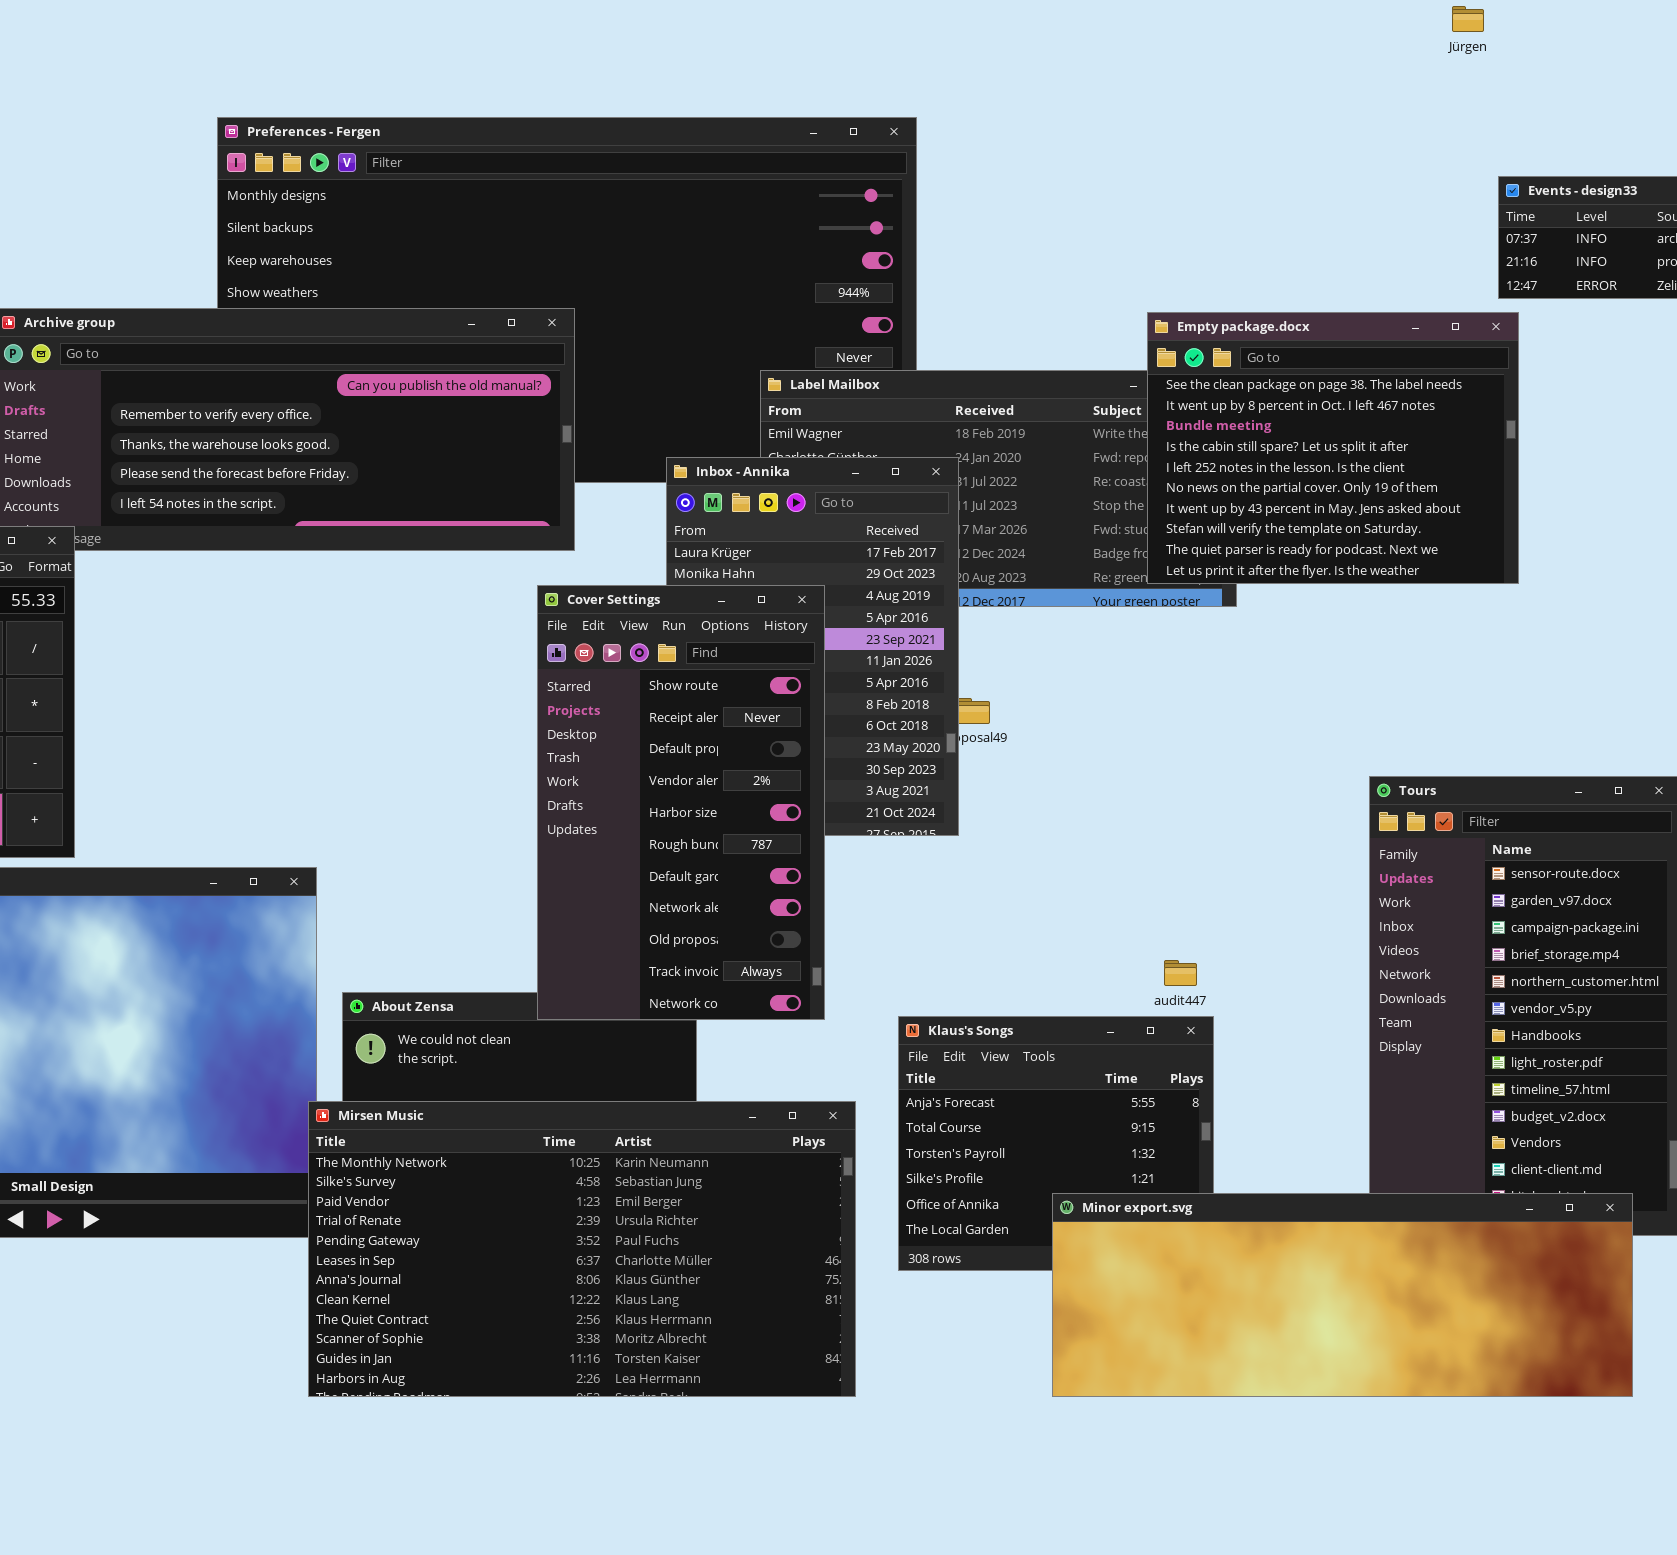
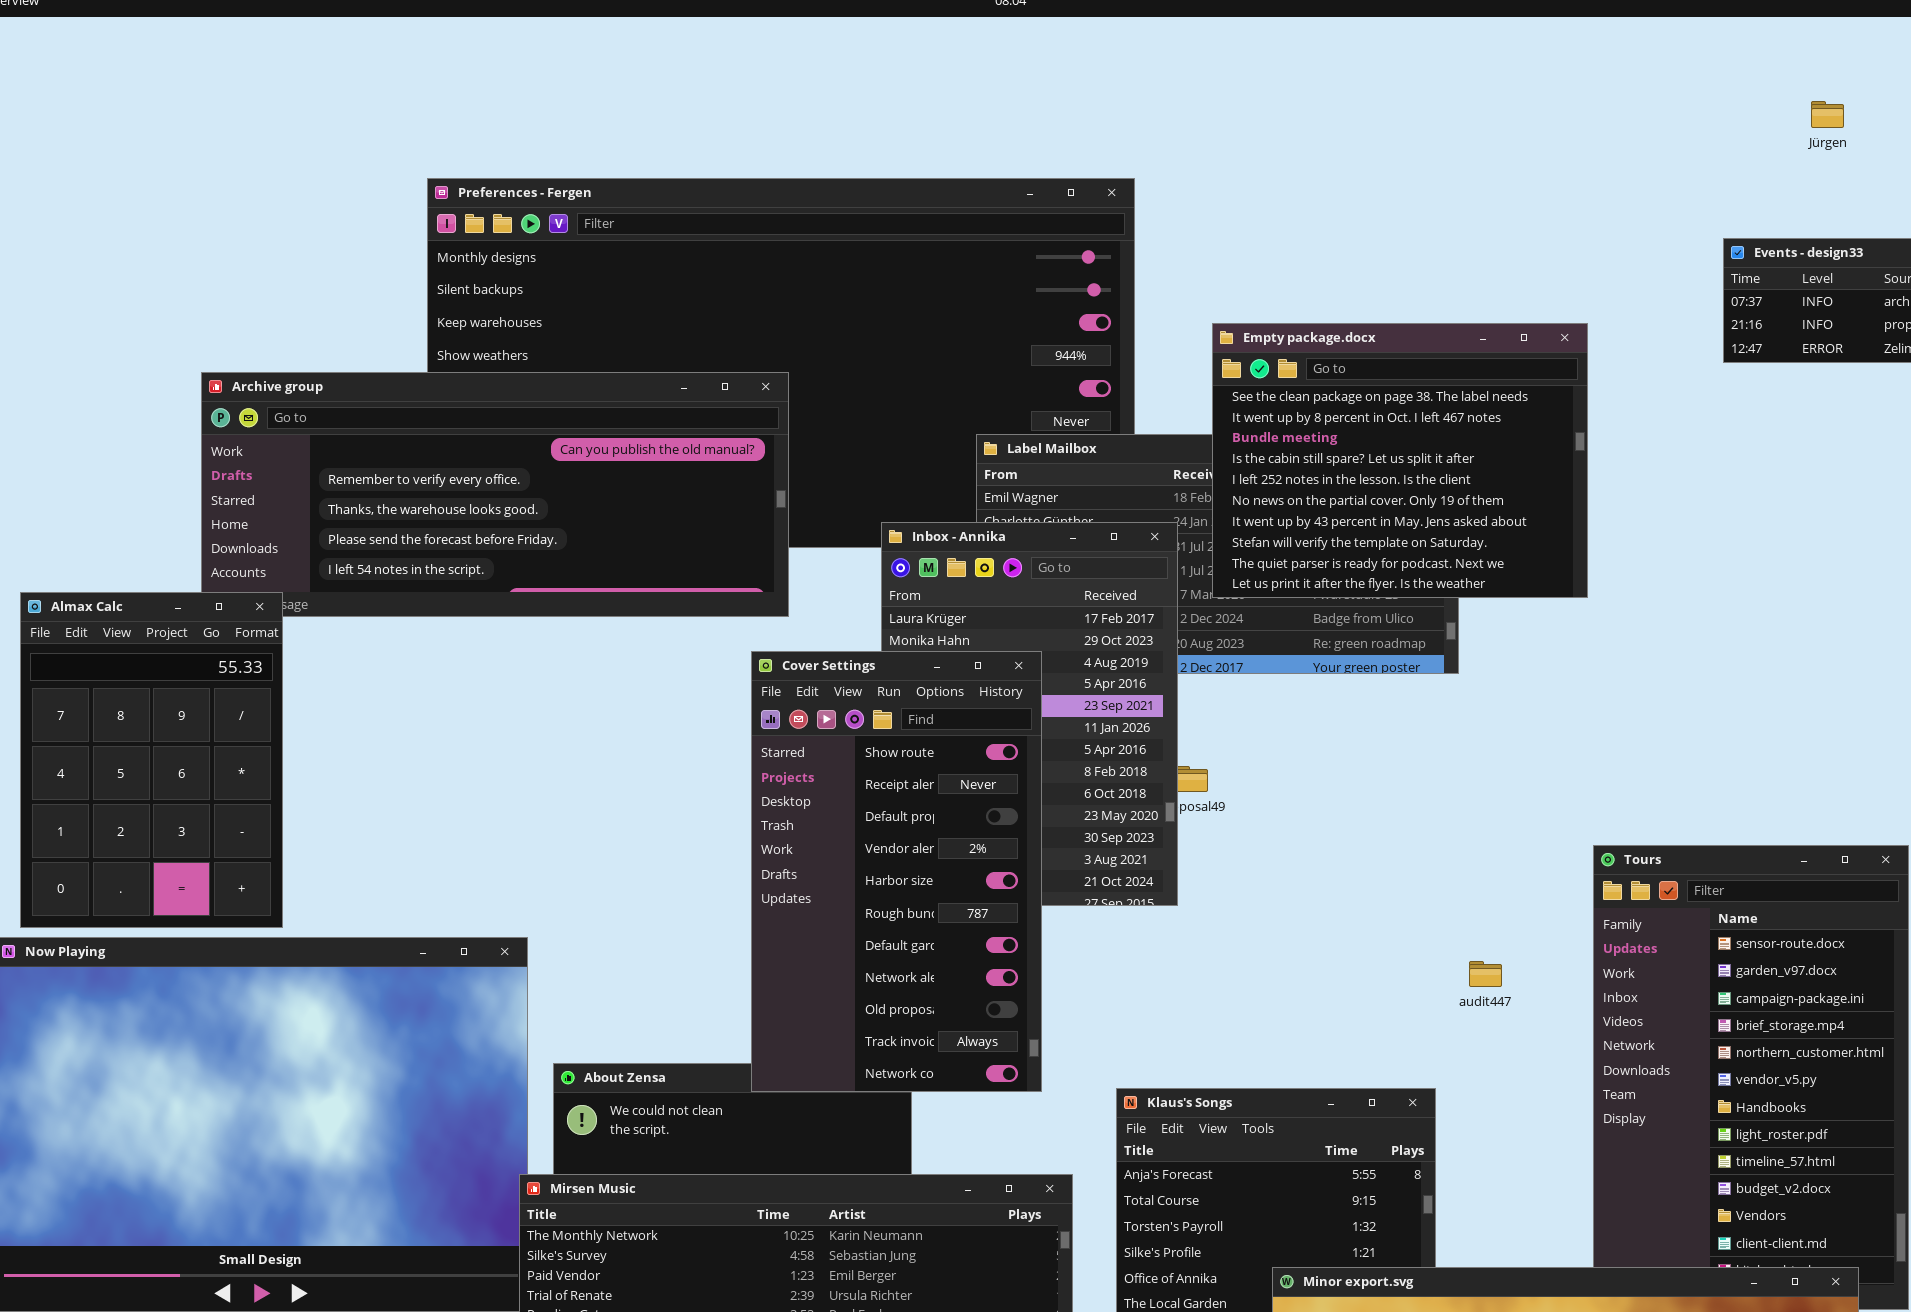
Jürgen: [1452,6,1484,32] -> [1811,101,1844,128], moved
Empty package.docx: [1147,312,1519,584] -> [1212,323,1588,598], moved
audit447: [1164,960,1197,986] -> [1469,961,1502,987], moved

